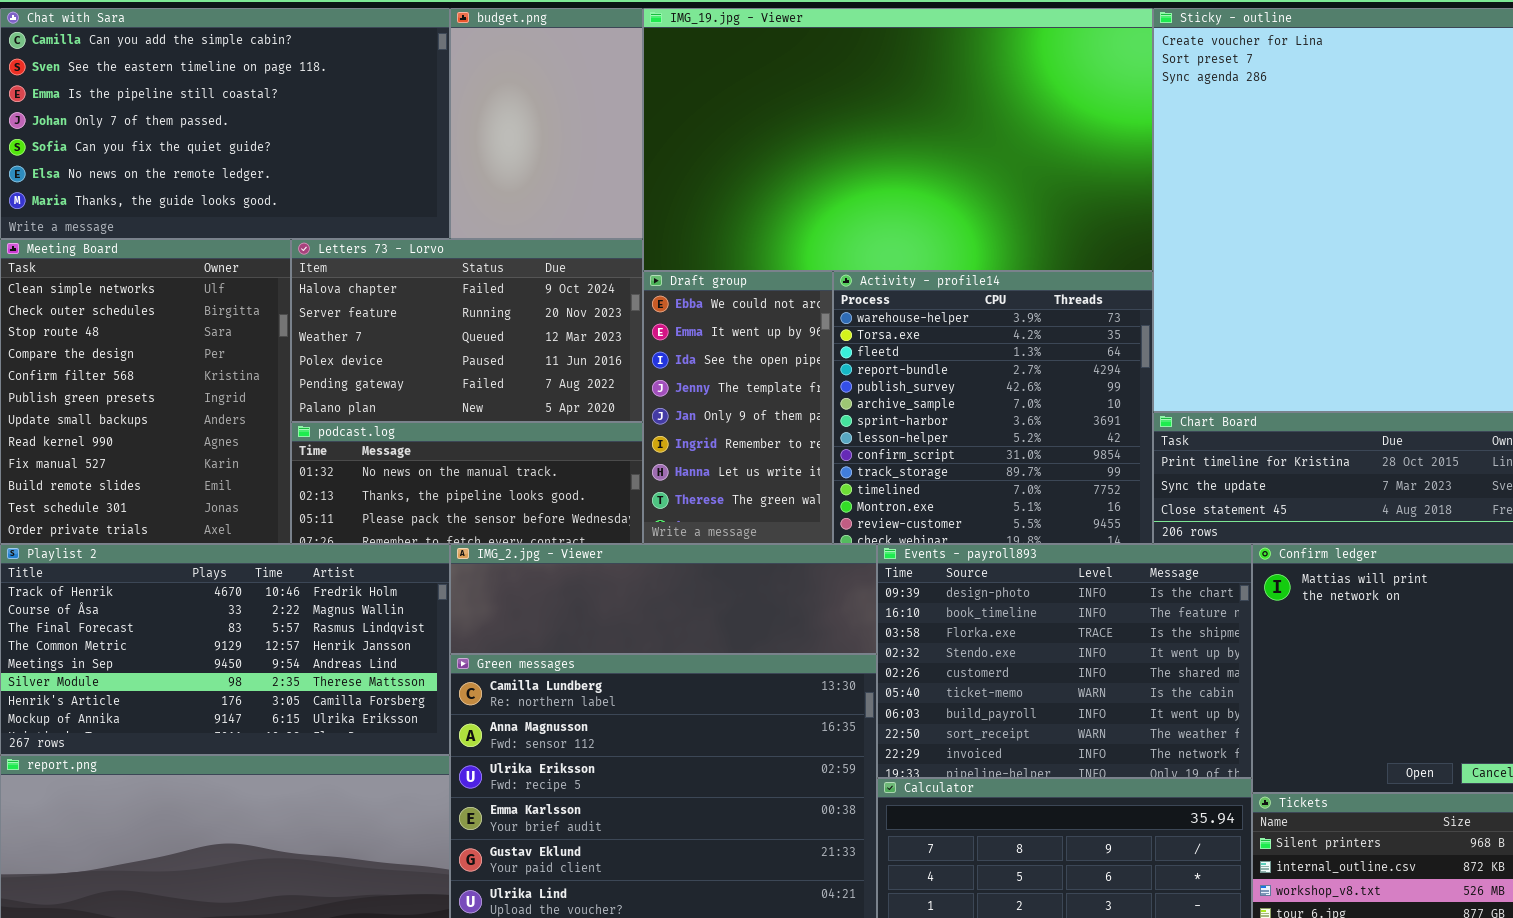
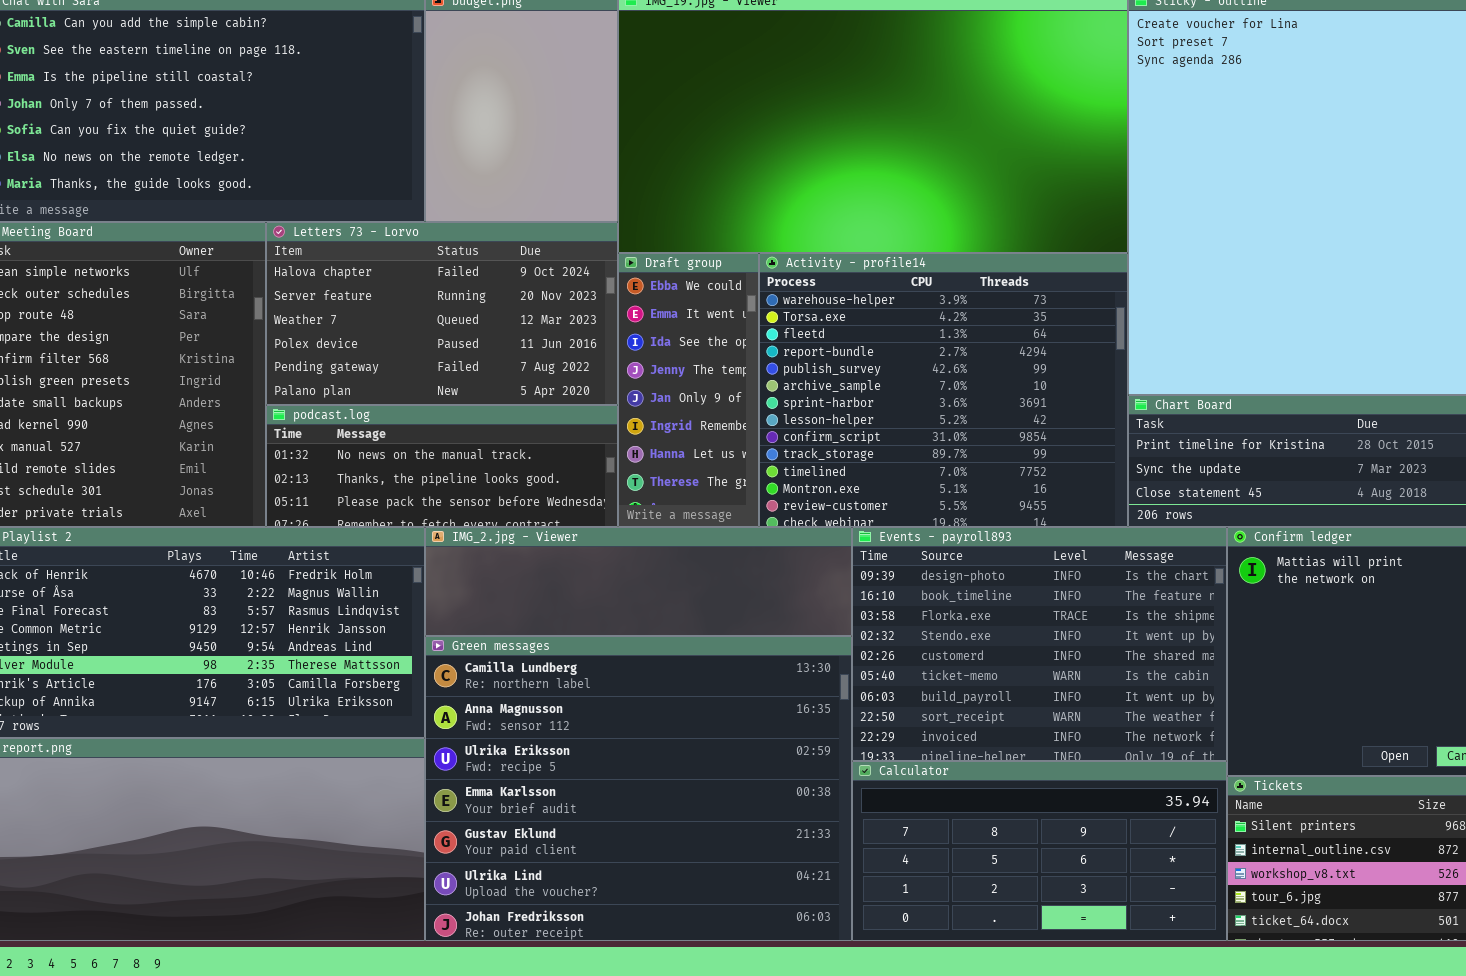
Draft group: [643,271,833,544] -> [618,253,759,527], resized
Activity - profile14: [833,271,1153,544] -> [759,253,1128,527], resized

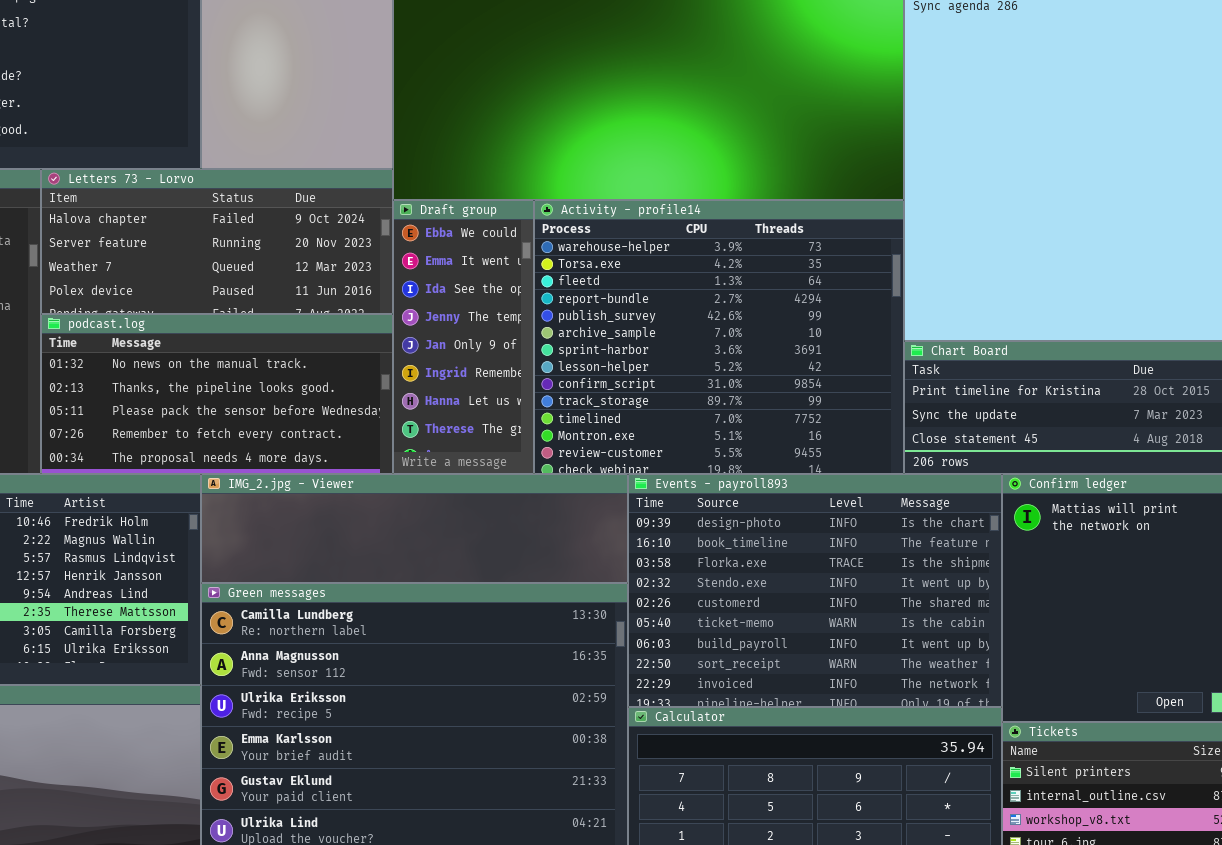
Letters 73 - Lorvo: [266,222,618,405] -> [41,169,393,314], resized
podcast.log: [266,405,618,527] -> [41,314,393,474], resized

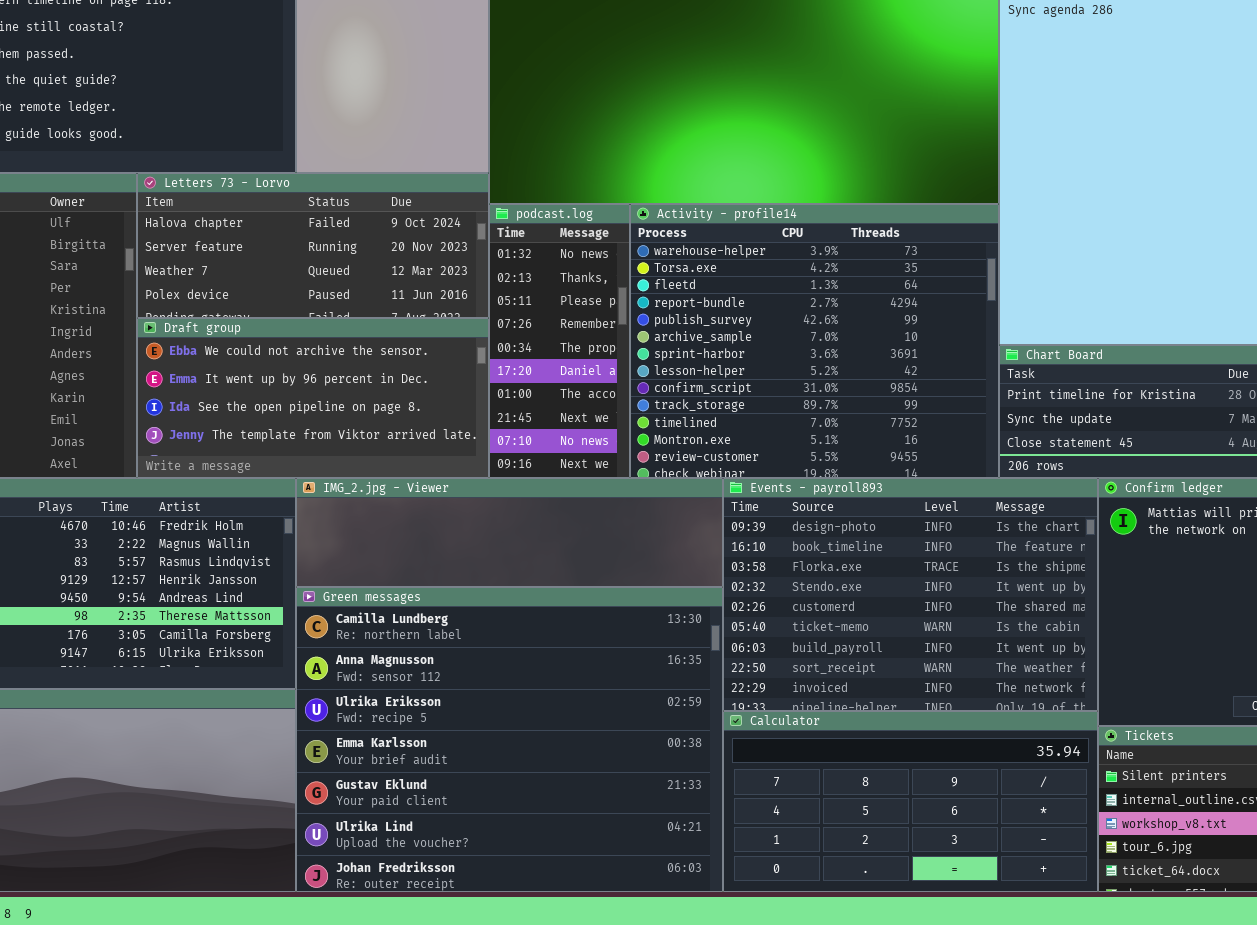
Draft group: [393,200,534,474] -> [137,318,489,478], moved, resized
podcast.log: [41,314,393,474] -> [489,204,630,478], moved, resized

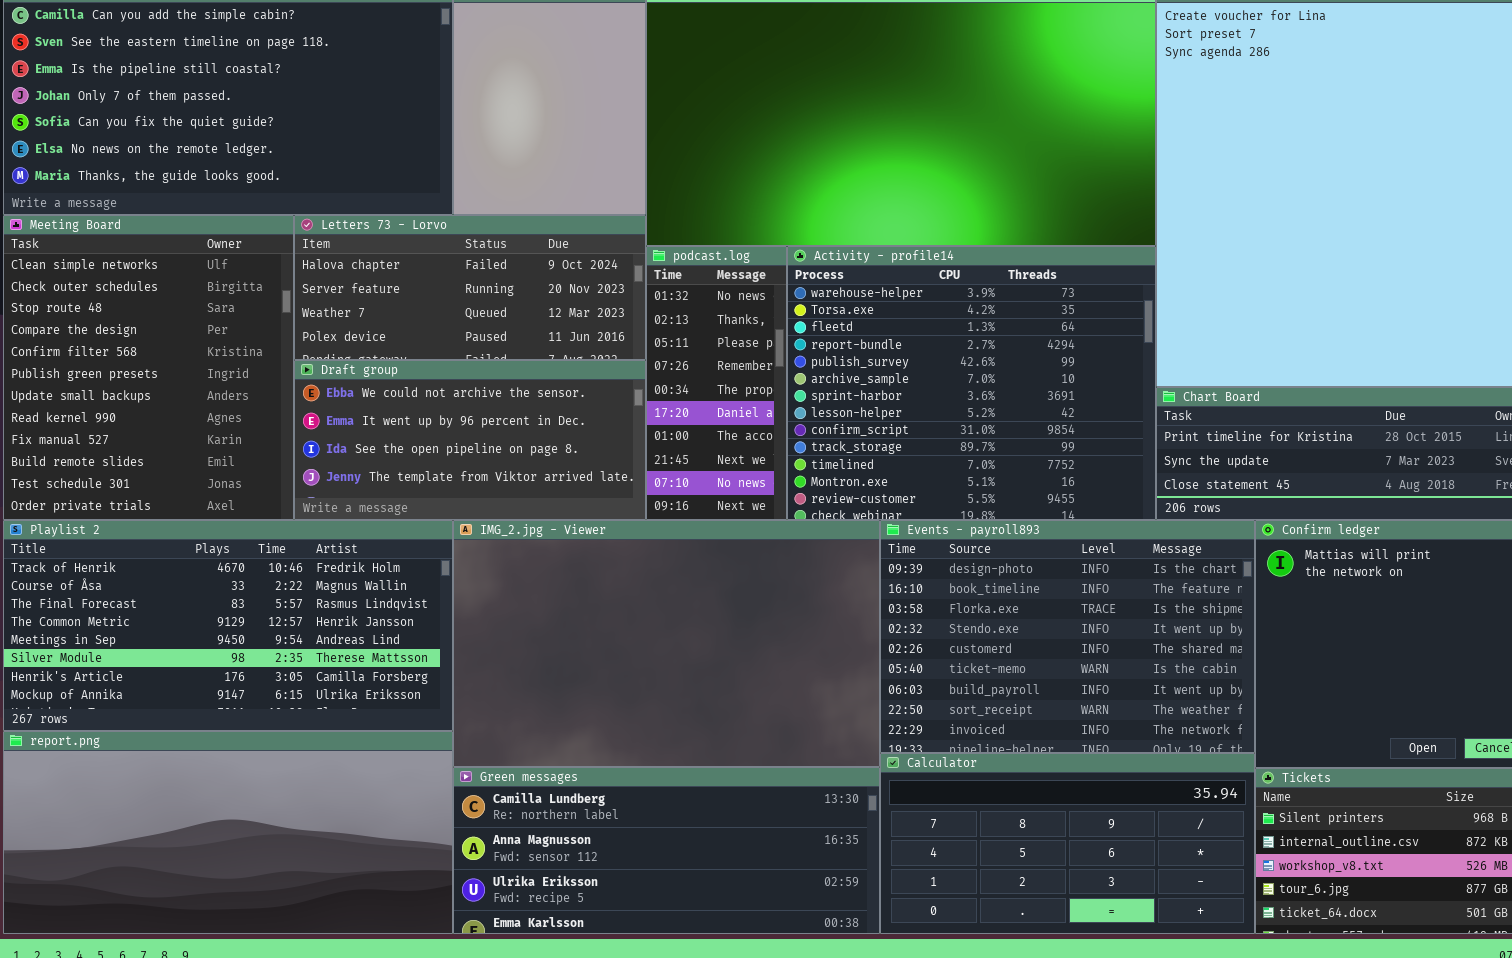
IMG_2.jpg - Viewer: [296,478,723,587] -> [453,520,880,767], resized
Green messages: [296,587,723,892] -> [453,767,880,934], resized

